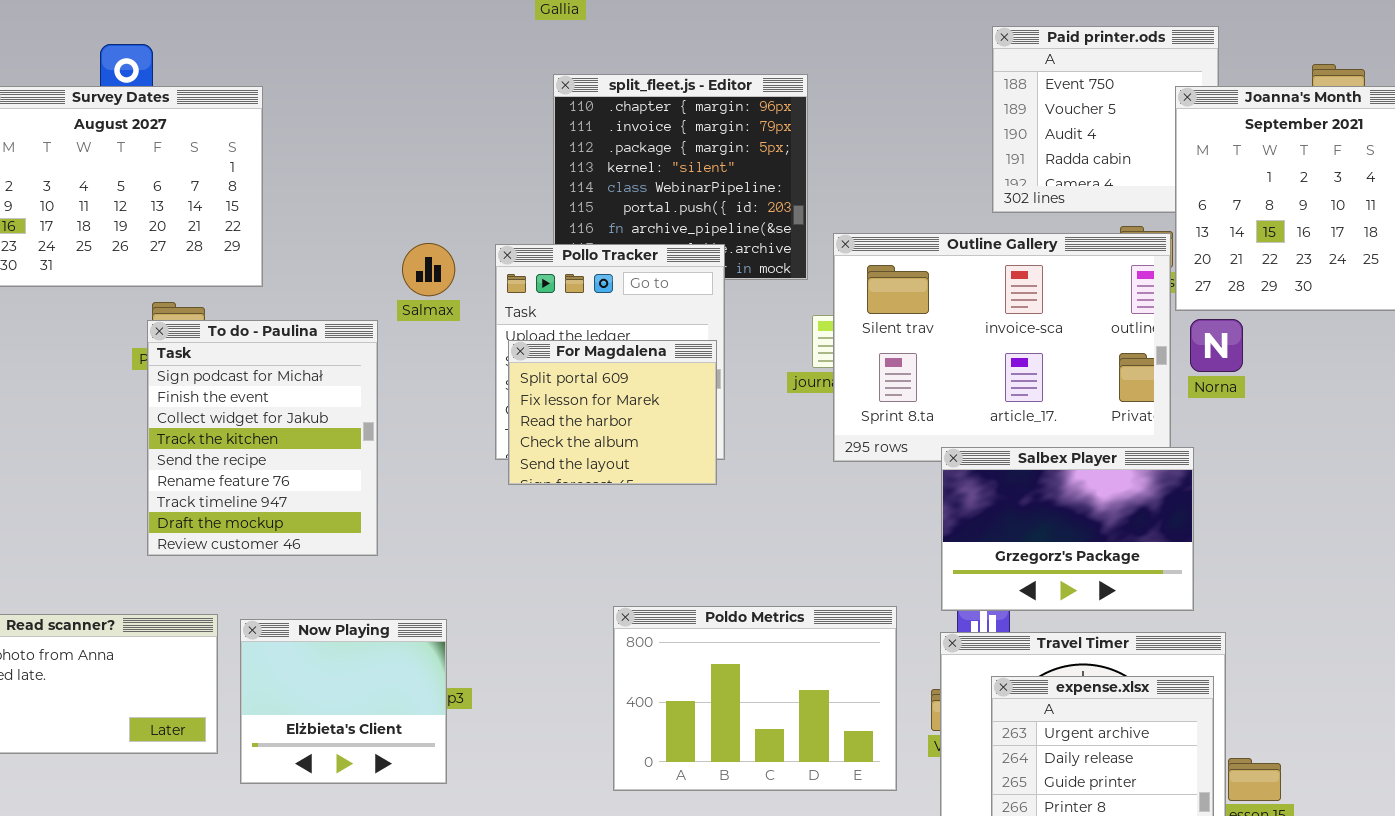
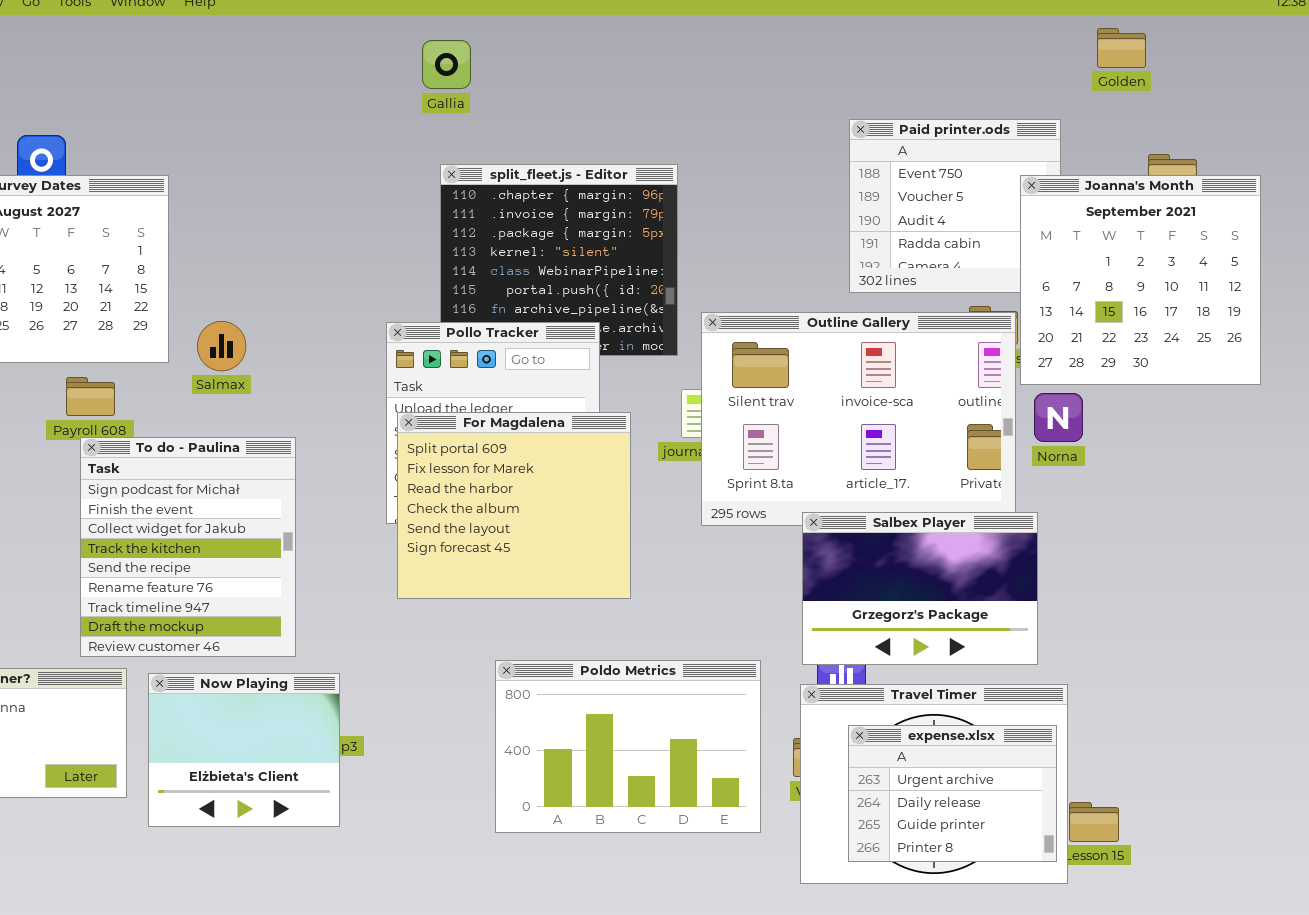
Salmax: [402,243,455,296] -> [197,321,246,371], moved
To do - Paulina: [147,320,378,556] -> [80,437,296,657], moved
For Magdalena: [508,340,717,485] -> [397,412,631,599], resized

